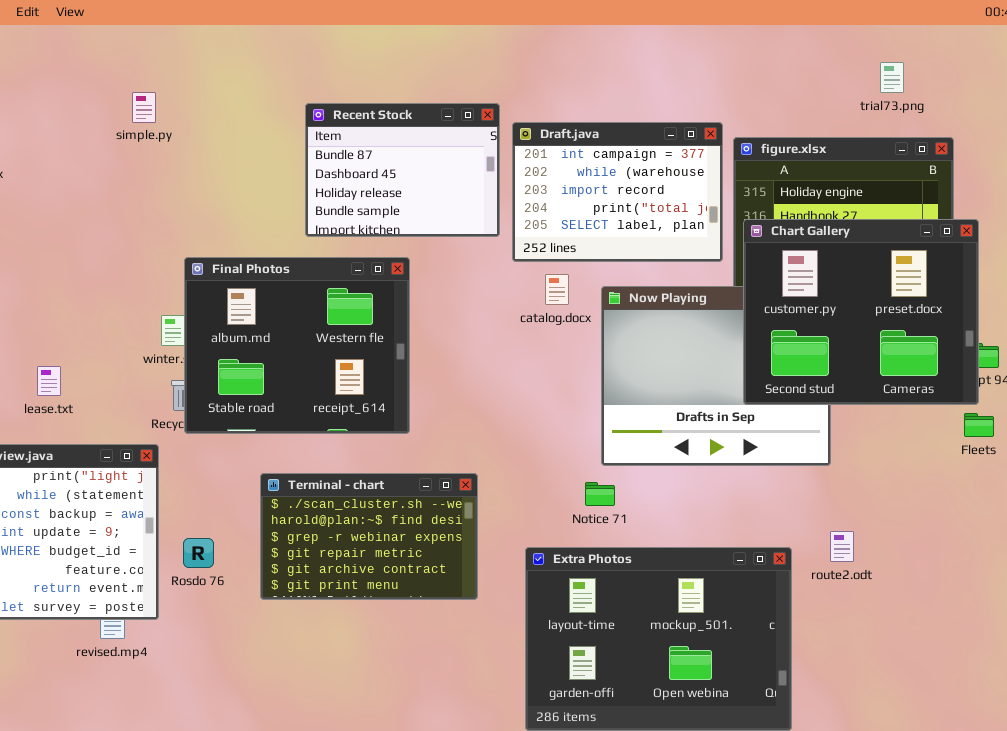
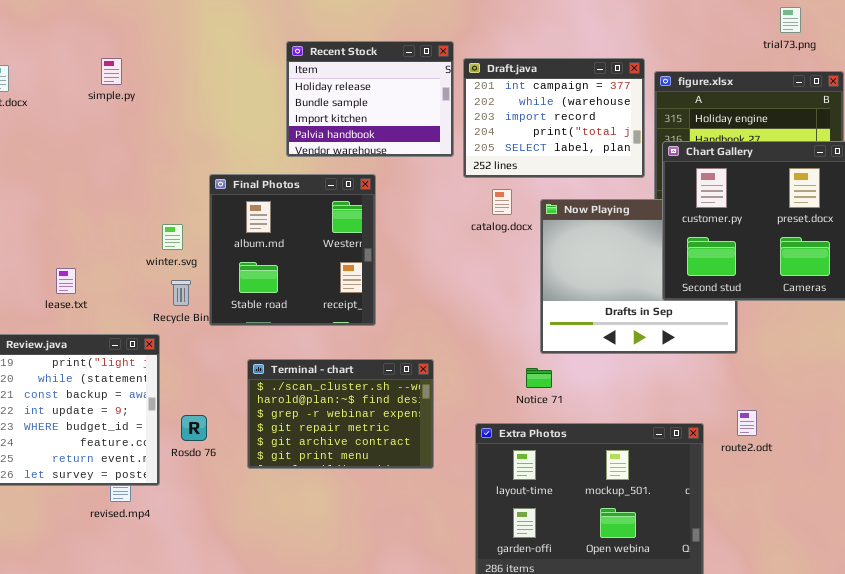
simple.py: [132,92,156,123] -> [101,58,122,85], moved
Recent Stock: [305,103,500,237] -> [286,41,454,157], scrolled down 2 rows
Final Photos: [184,257,410,434] -> [209,174,376,326], resized

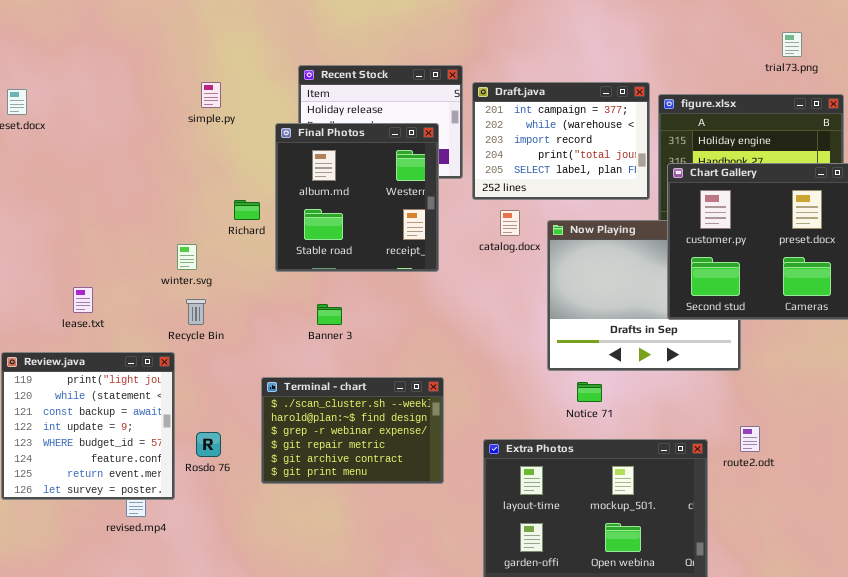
simple.py: [101,58,122,85] -> [201,82,221,108], moved
Final Photos: [209,174,376,326] -> [275,123,439,272], moved
Notice 71: [526,368,552,388] -> [577,382,602,402], moved

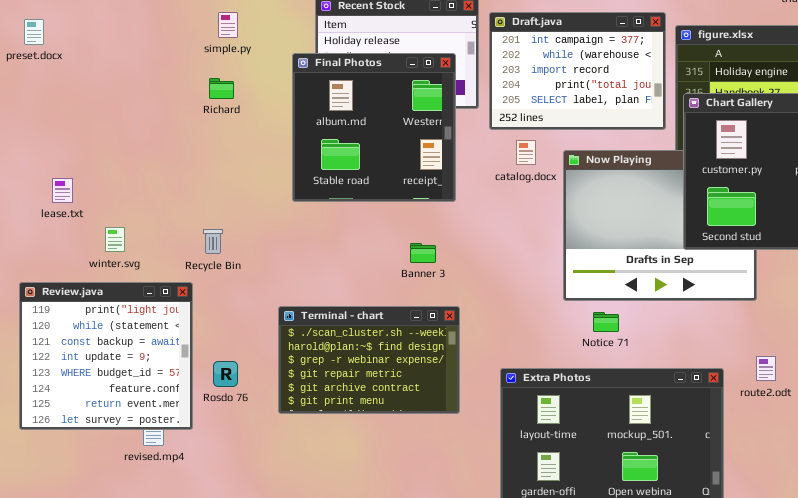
Richard: [234,200,260,220] -> [209,78,234,99], moved
winter.svg: [177,244,197,270] -> [105,227,125,252], moved
lease.txt: [73,287,93,313] -> [52,178,73,203], moved
Banner 3: [317,304,342,325] -> [410,243,436,263], moved

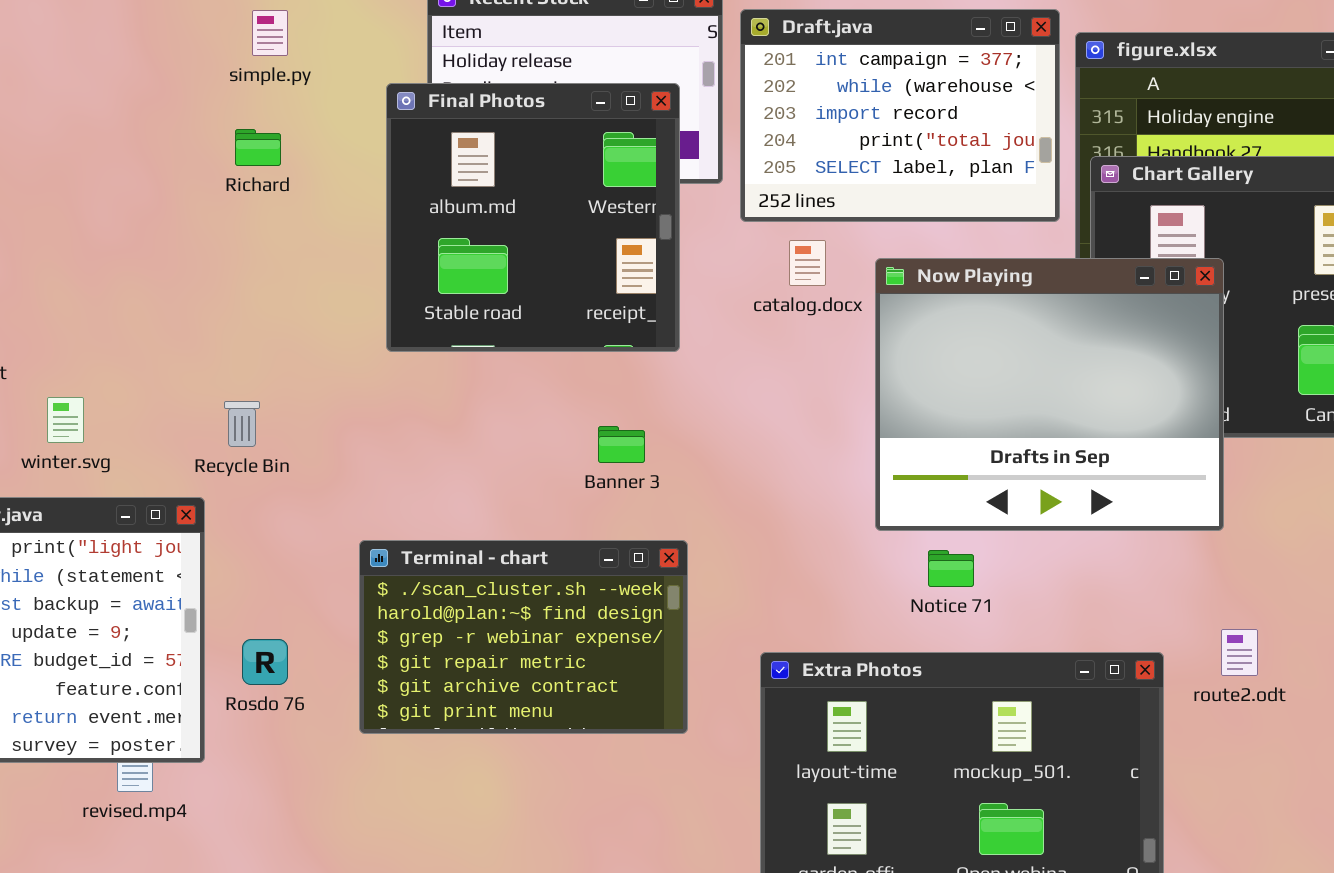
Now Playing: [563,150,757,301] -> [875,258,1224,531], raised

